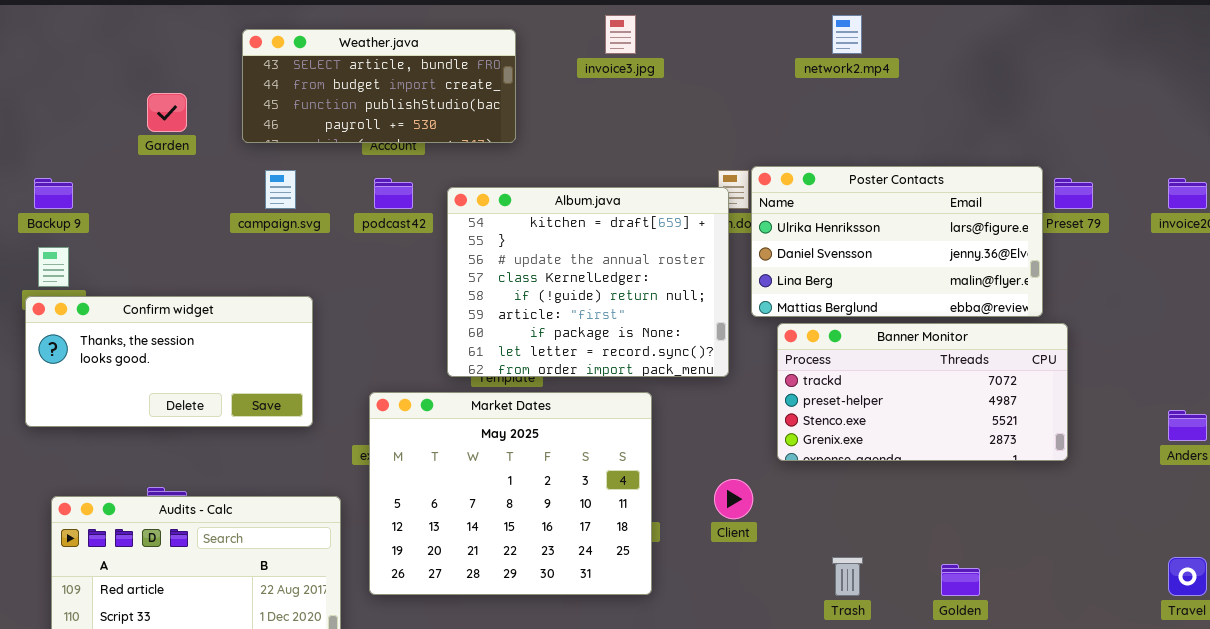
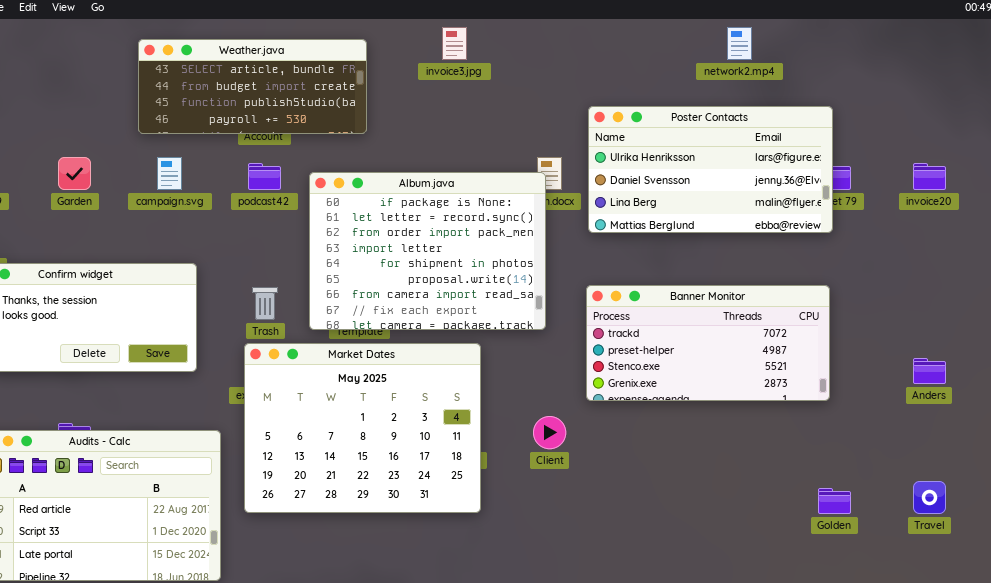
network2.mp4: [832,15,862,54] -> [727,27,752,60], moved
Garden: [147,93,187,132] -> [58,157,91,190], moved
Poster Contacts: [751,166,1043,317] -> [588,106,833,233], moved
Album.java: [447,187,729,377] -> [309,172,546,330], scrolled down 6 rows
Trash: [832,557,863,596] -> [252,287,278,320], moved
Golden: [941,564,980,596] -> [818,488,851,514], moved

